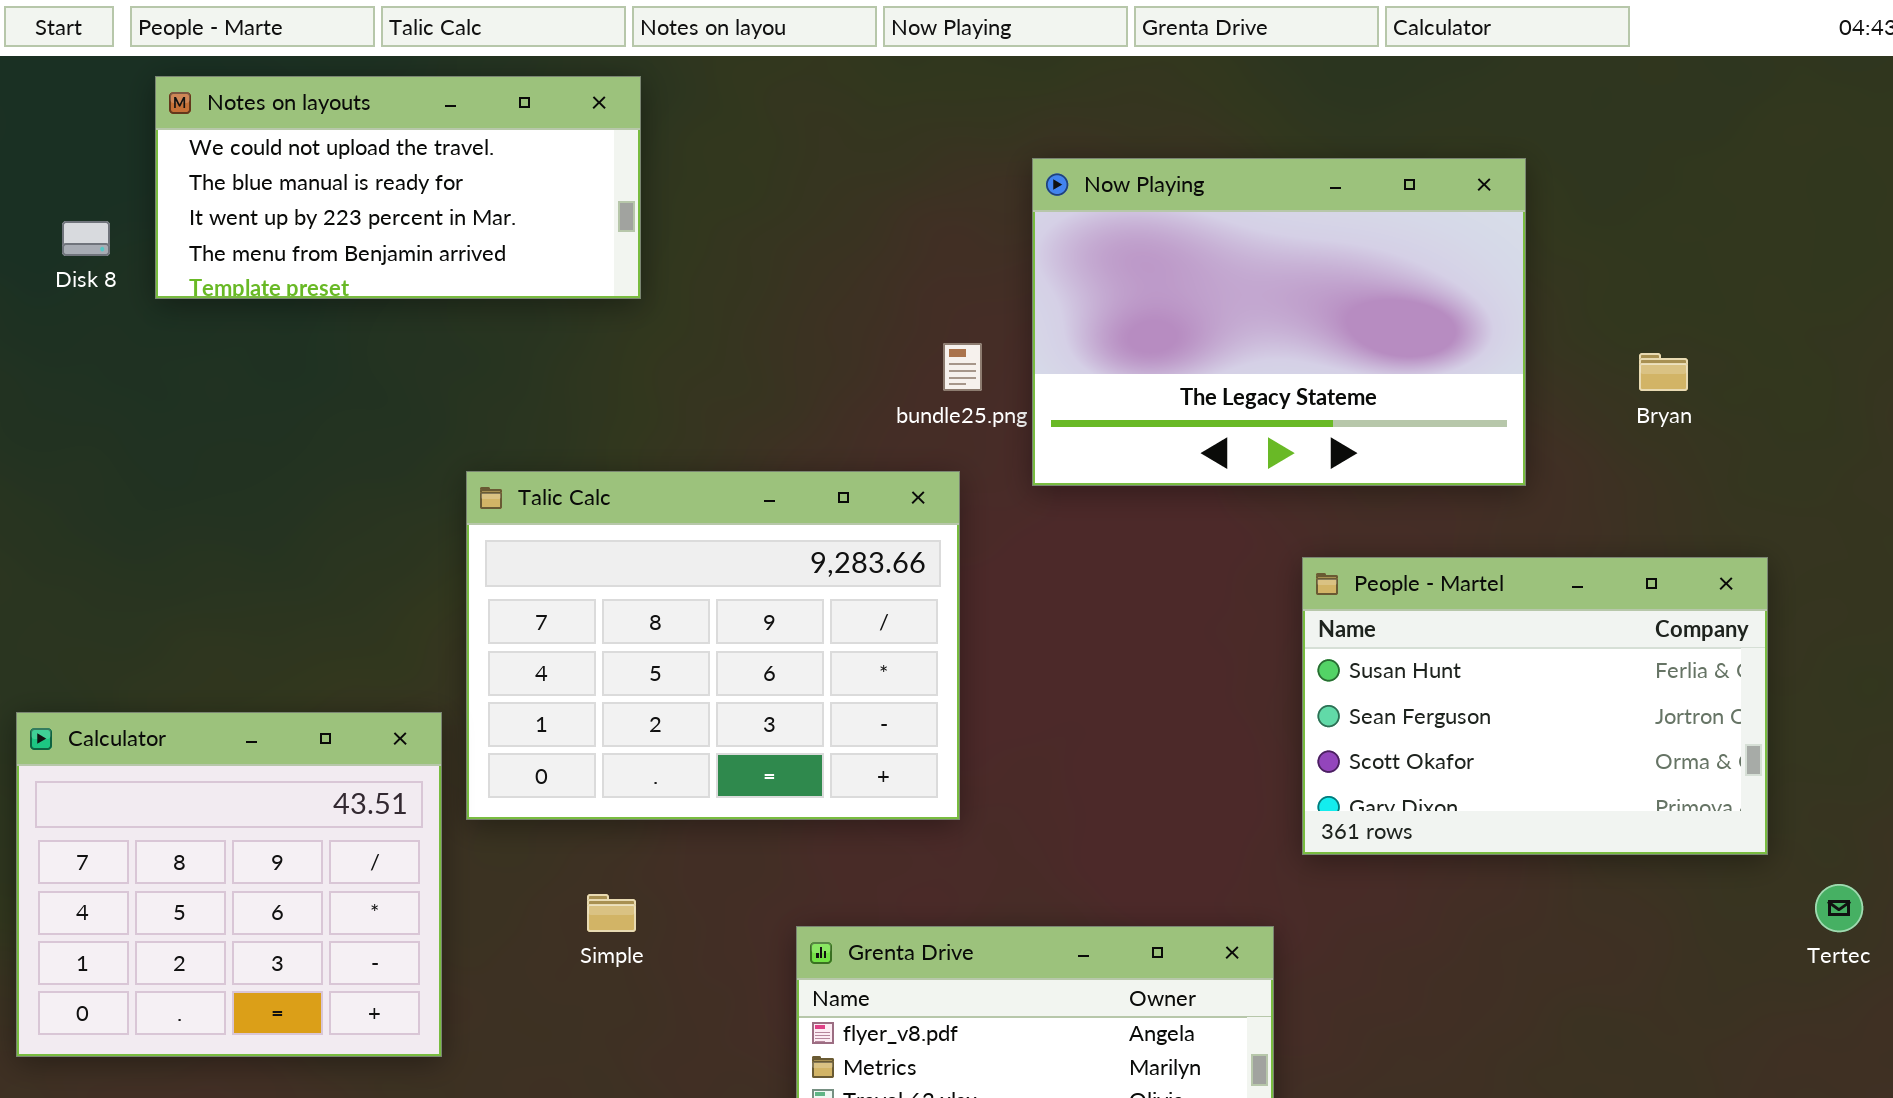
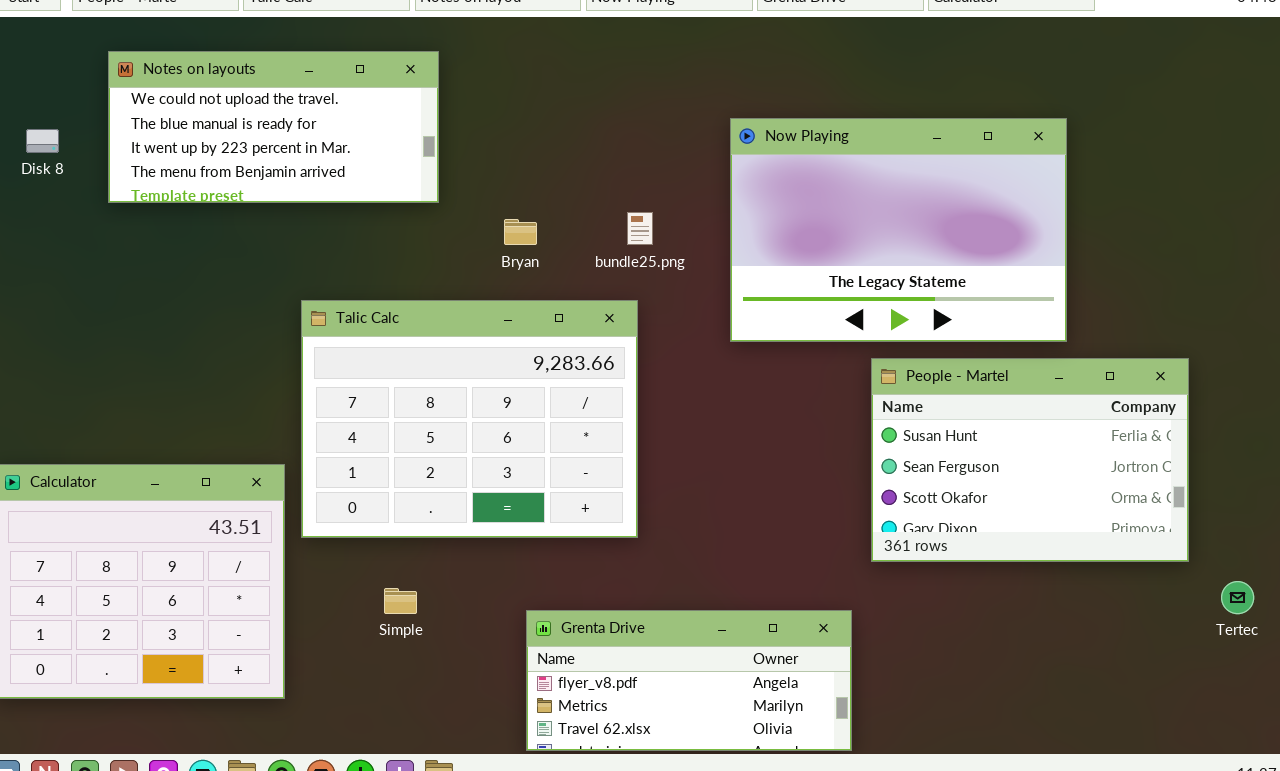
Notes on layouts: [155,76,641,299] -> [108,51,439,203], moved
Now Playing: [1032,158,1526,486] -> [730,118,1067,342], moved
Bryan: [1639,353,1688,391] -> [504,219,537,245], moved

